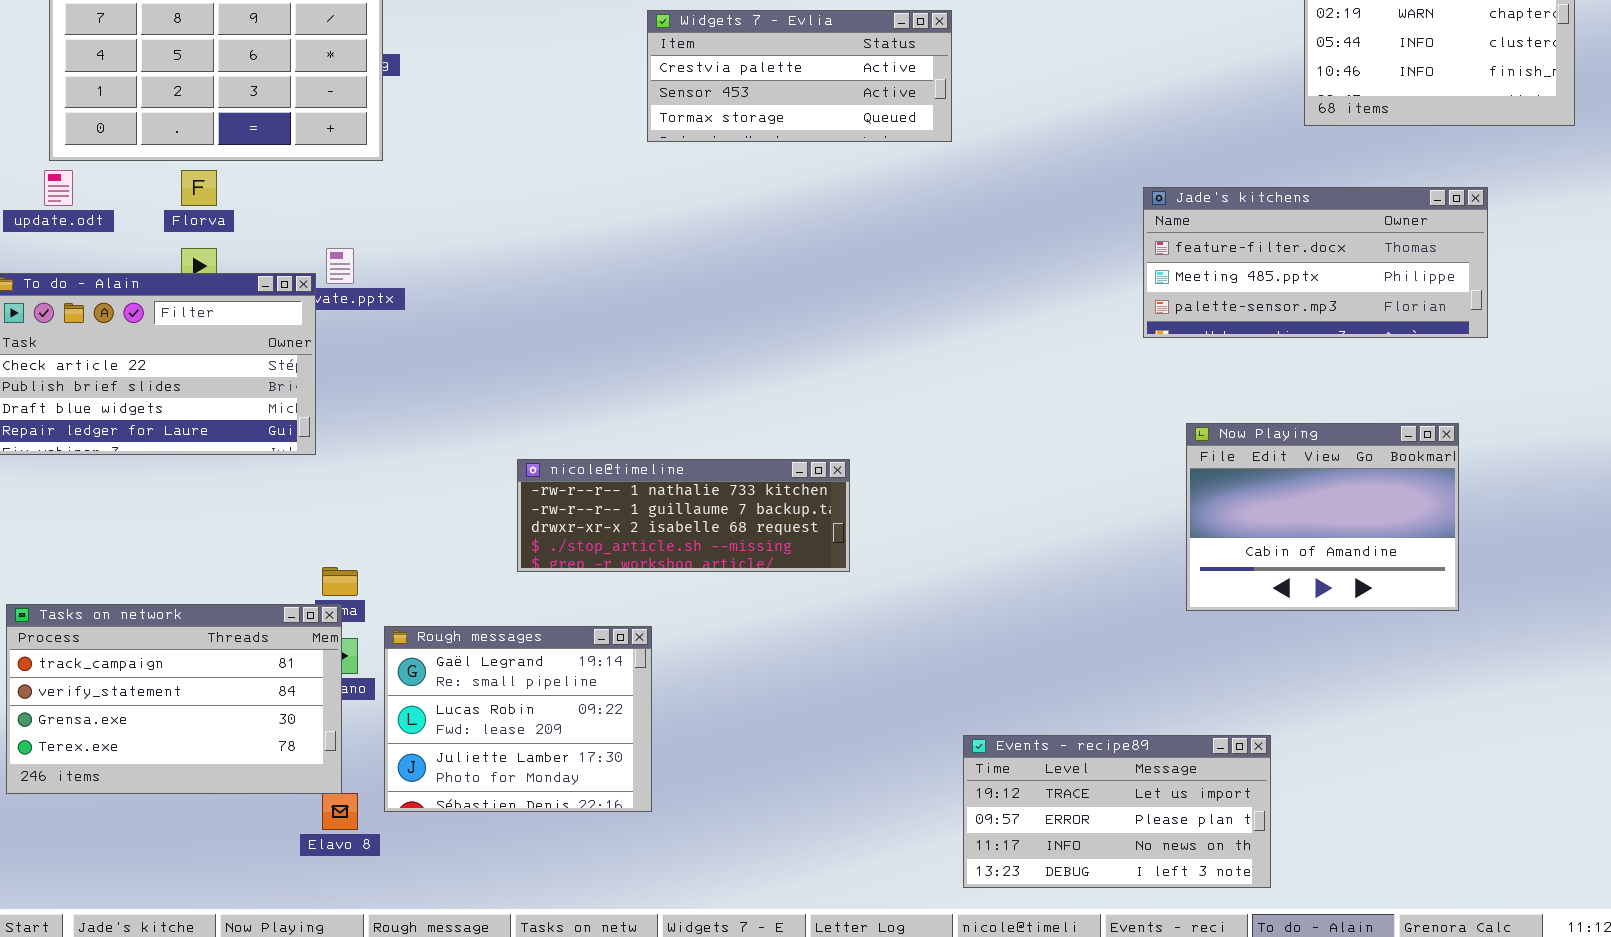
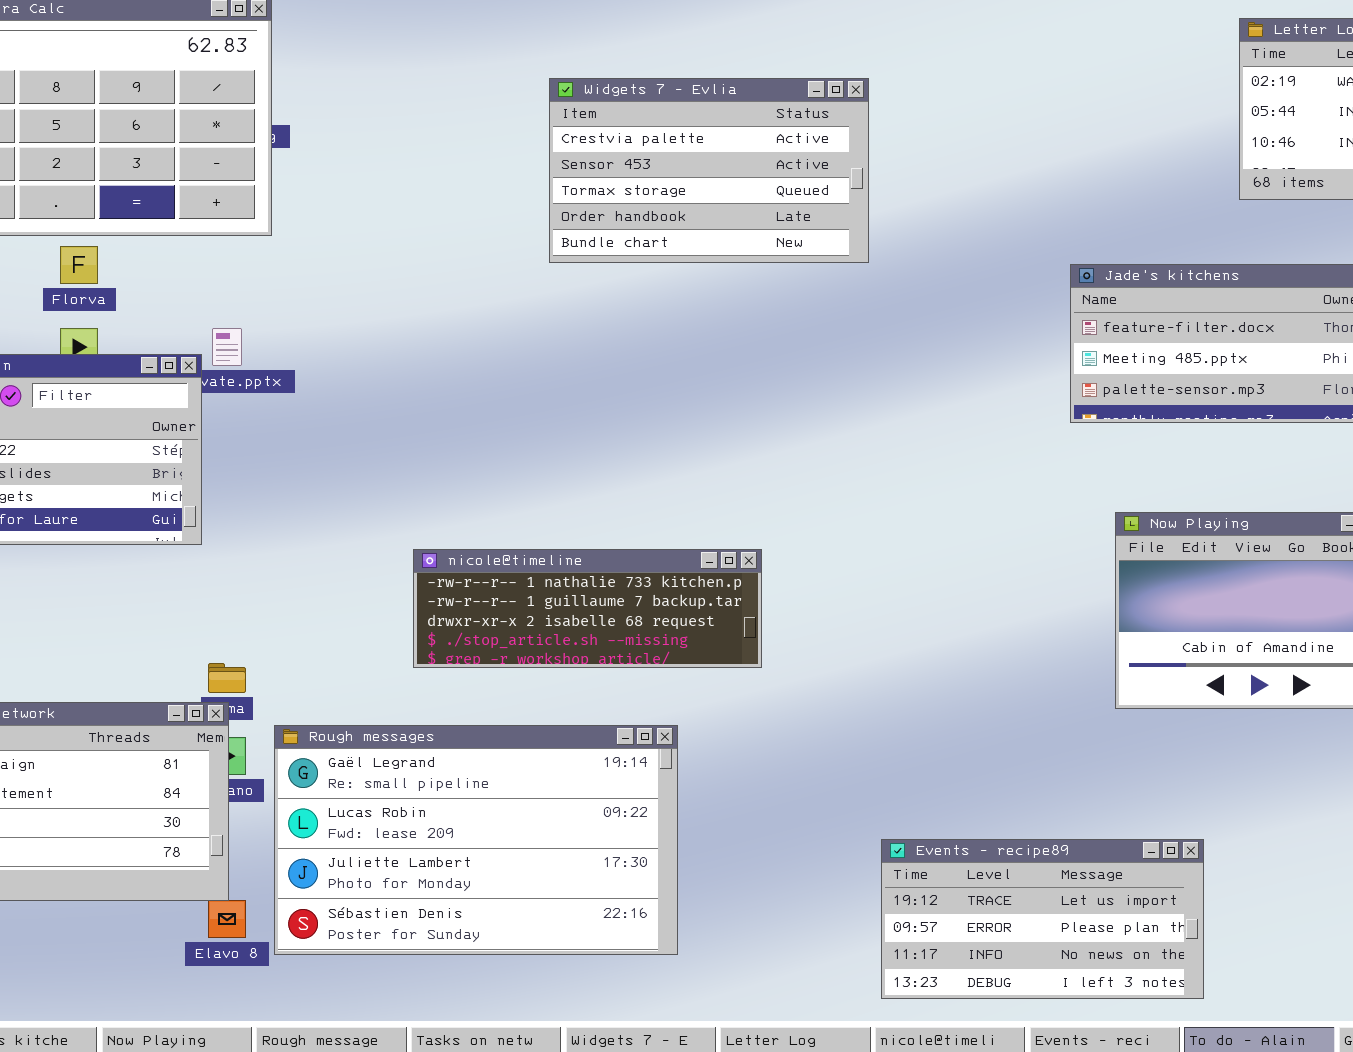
Widgets 7 - Evlia: [647,10,952,142] -> [549,78,869,263], resized
Rough messages: [384,626,652,812] -> [274,725,678,955], resized

